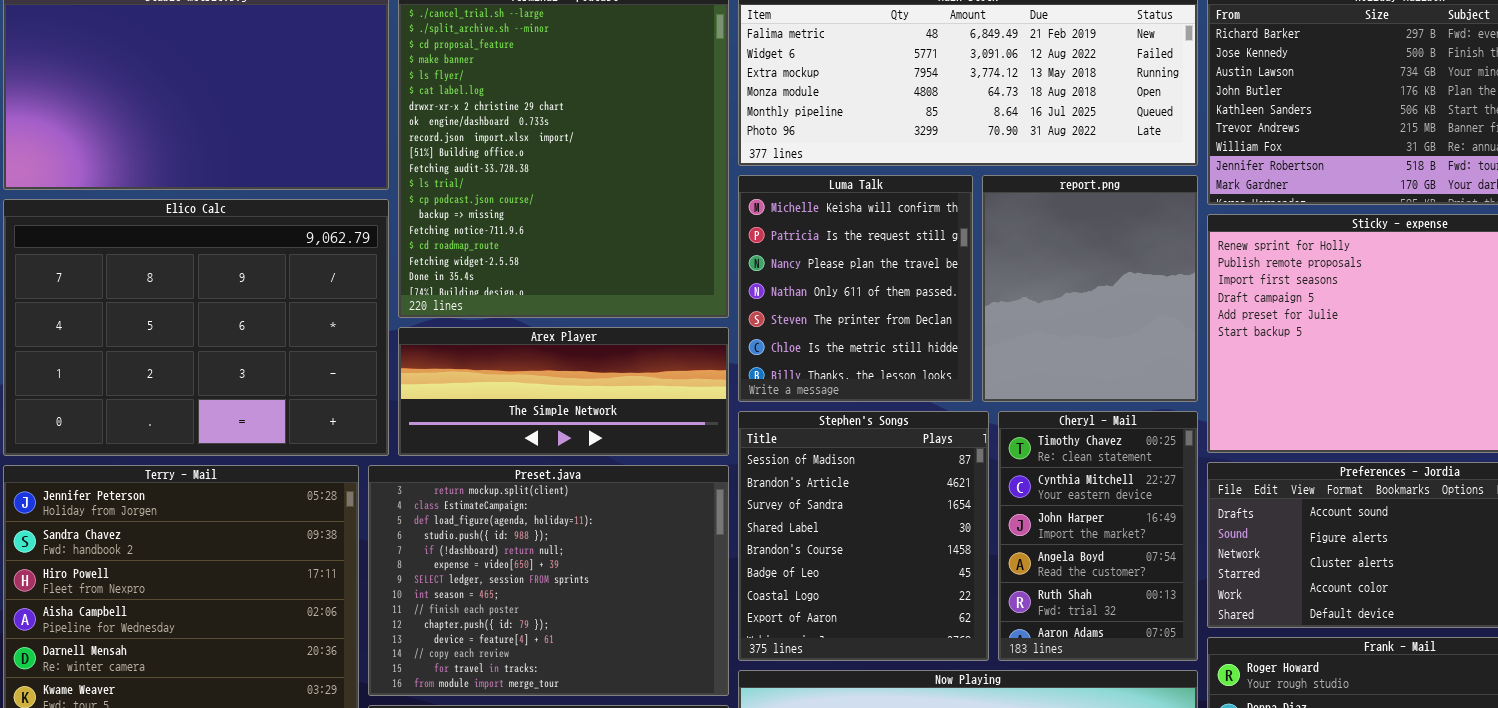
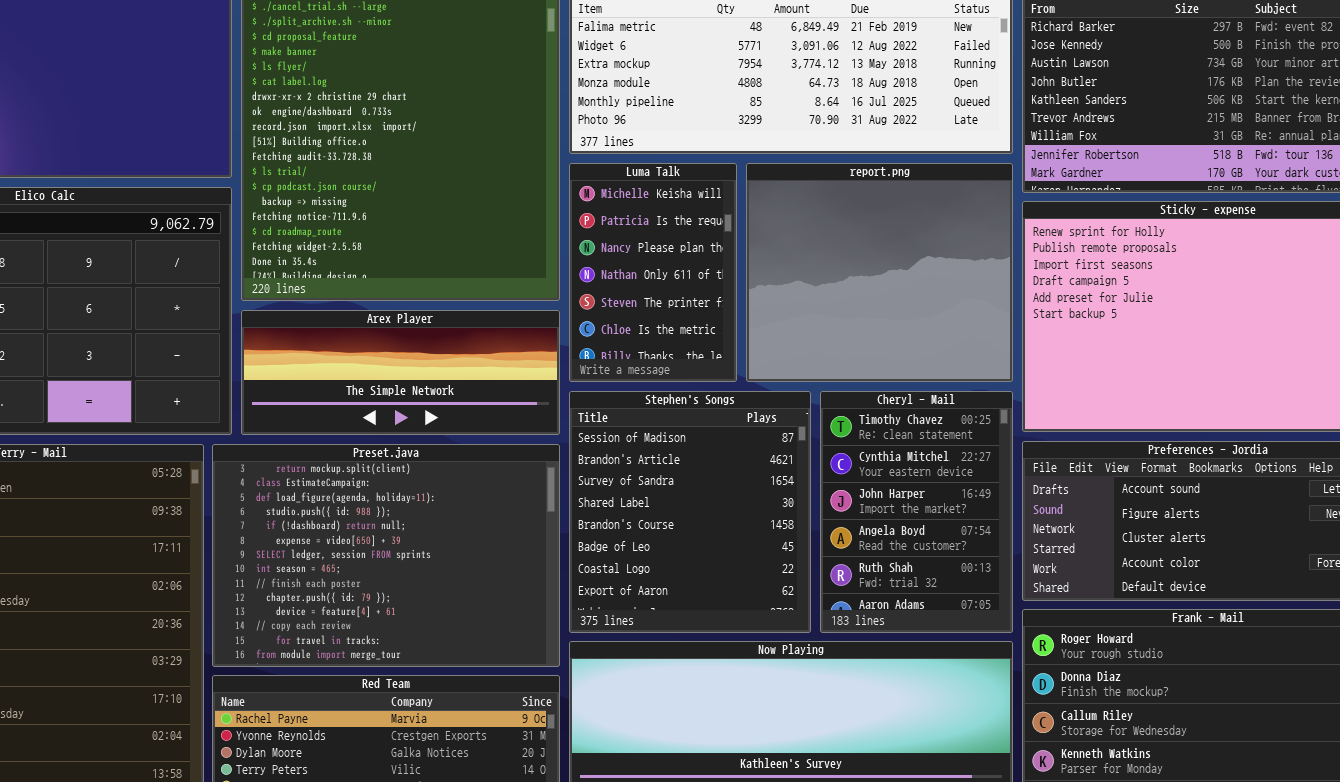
Luma Talk: [738,175,973,402] -> [569,163,737,382], resized
report.png: [982,175,1198,402] -> [746,163,1013,382], resized

